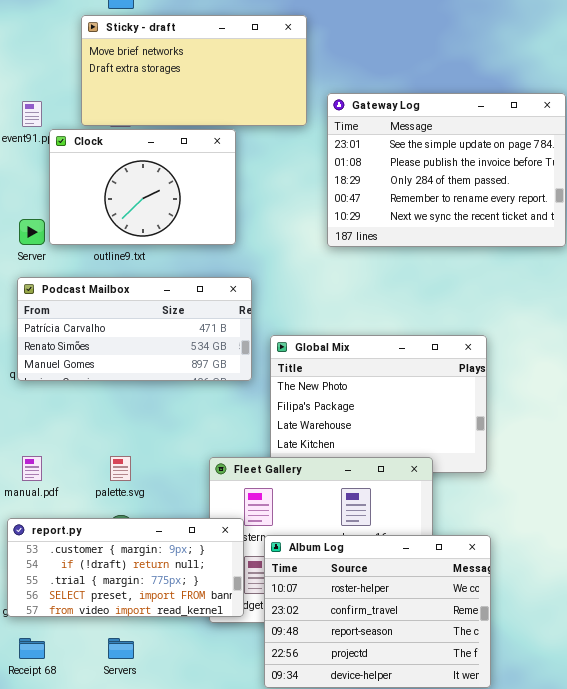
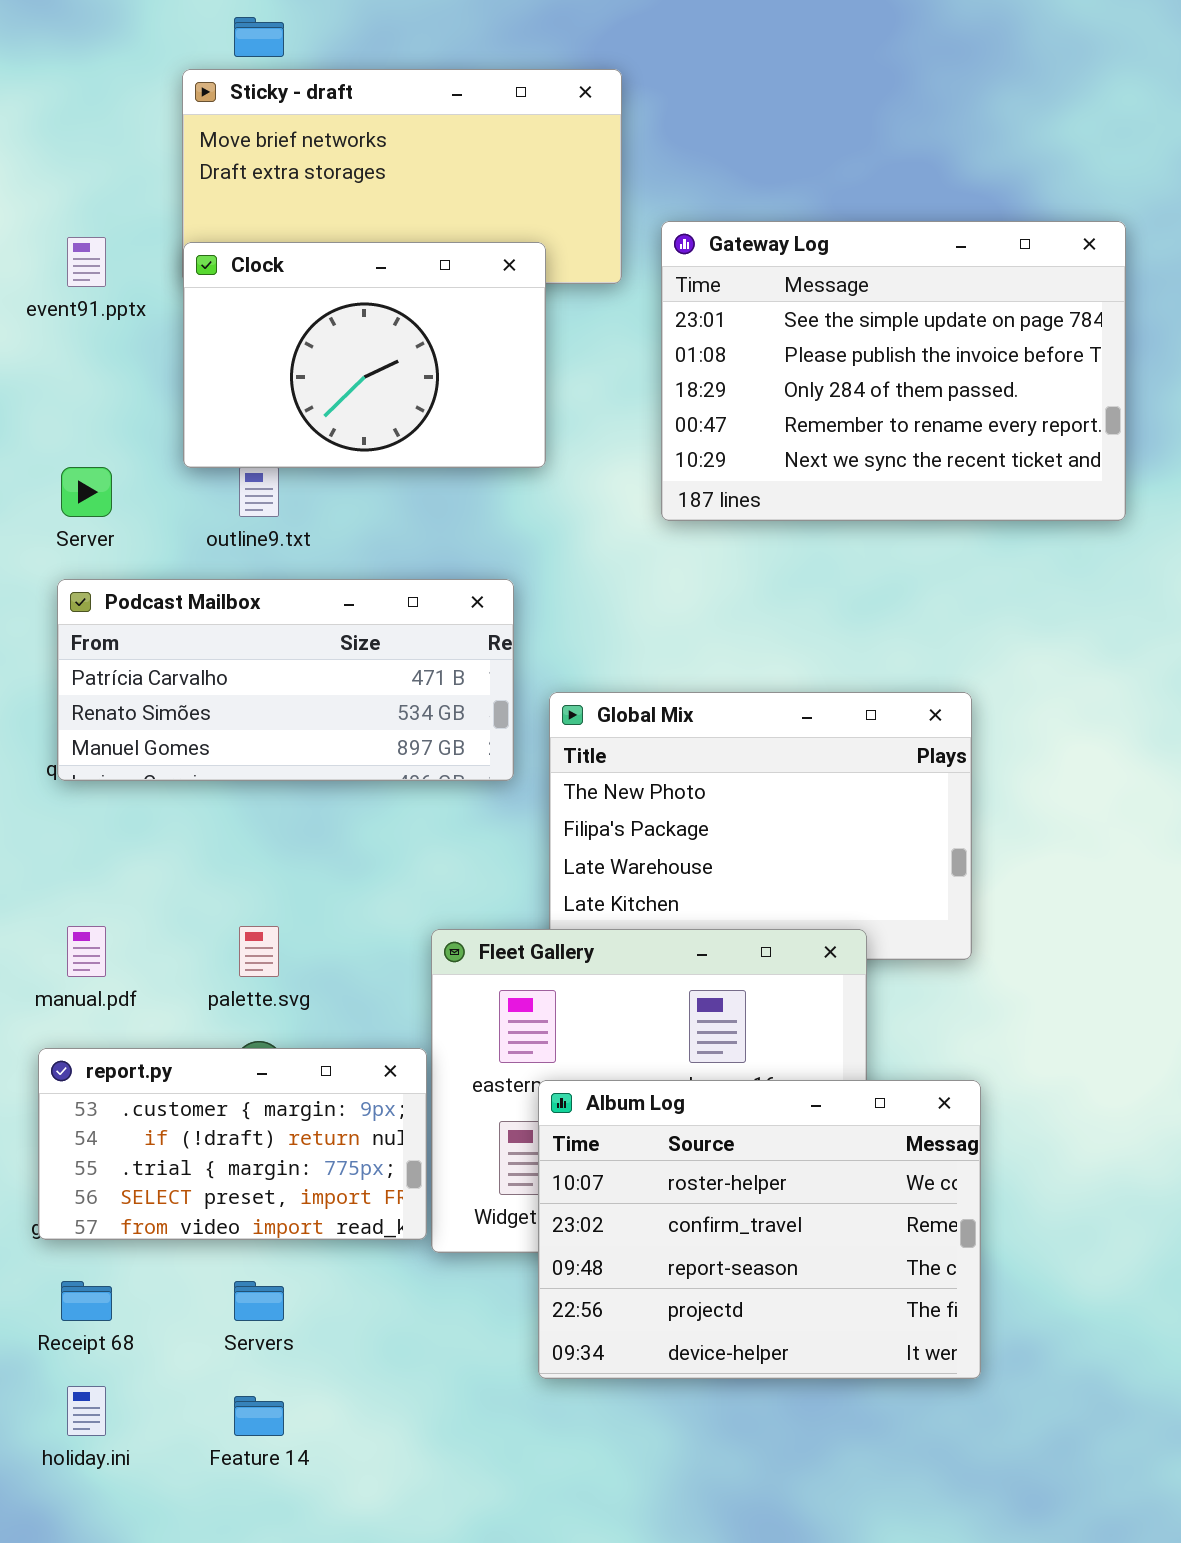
Clock: [49,129,236,245] -> [183,242,546,468], moved
report.py: [7,518,244,617] -> [38,1048,427,1240], resized

